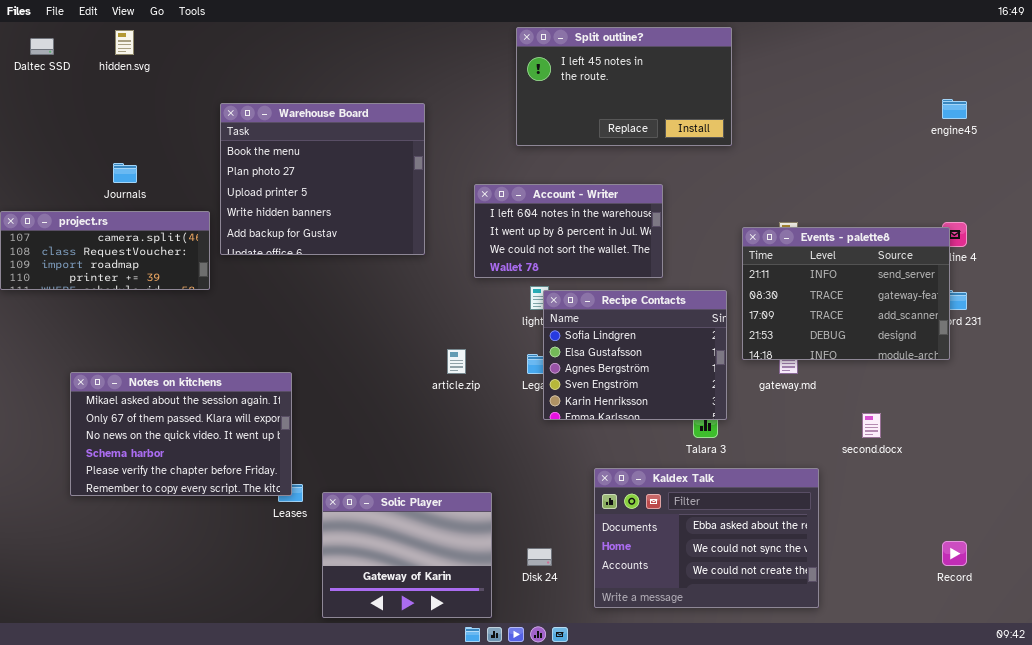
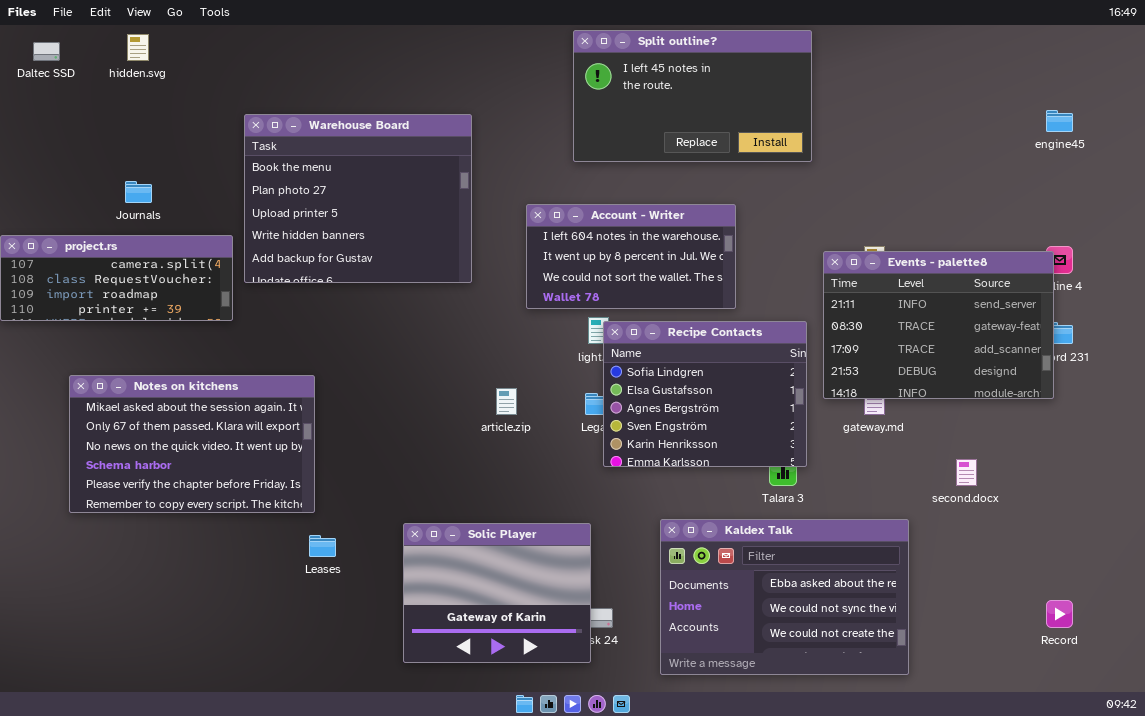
Notes on kitchens: [70,372,292,496] -> [69,375,315,513], moved
Solic Player: [322,492,492,618] -> [403,523,591,663], moved

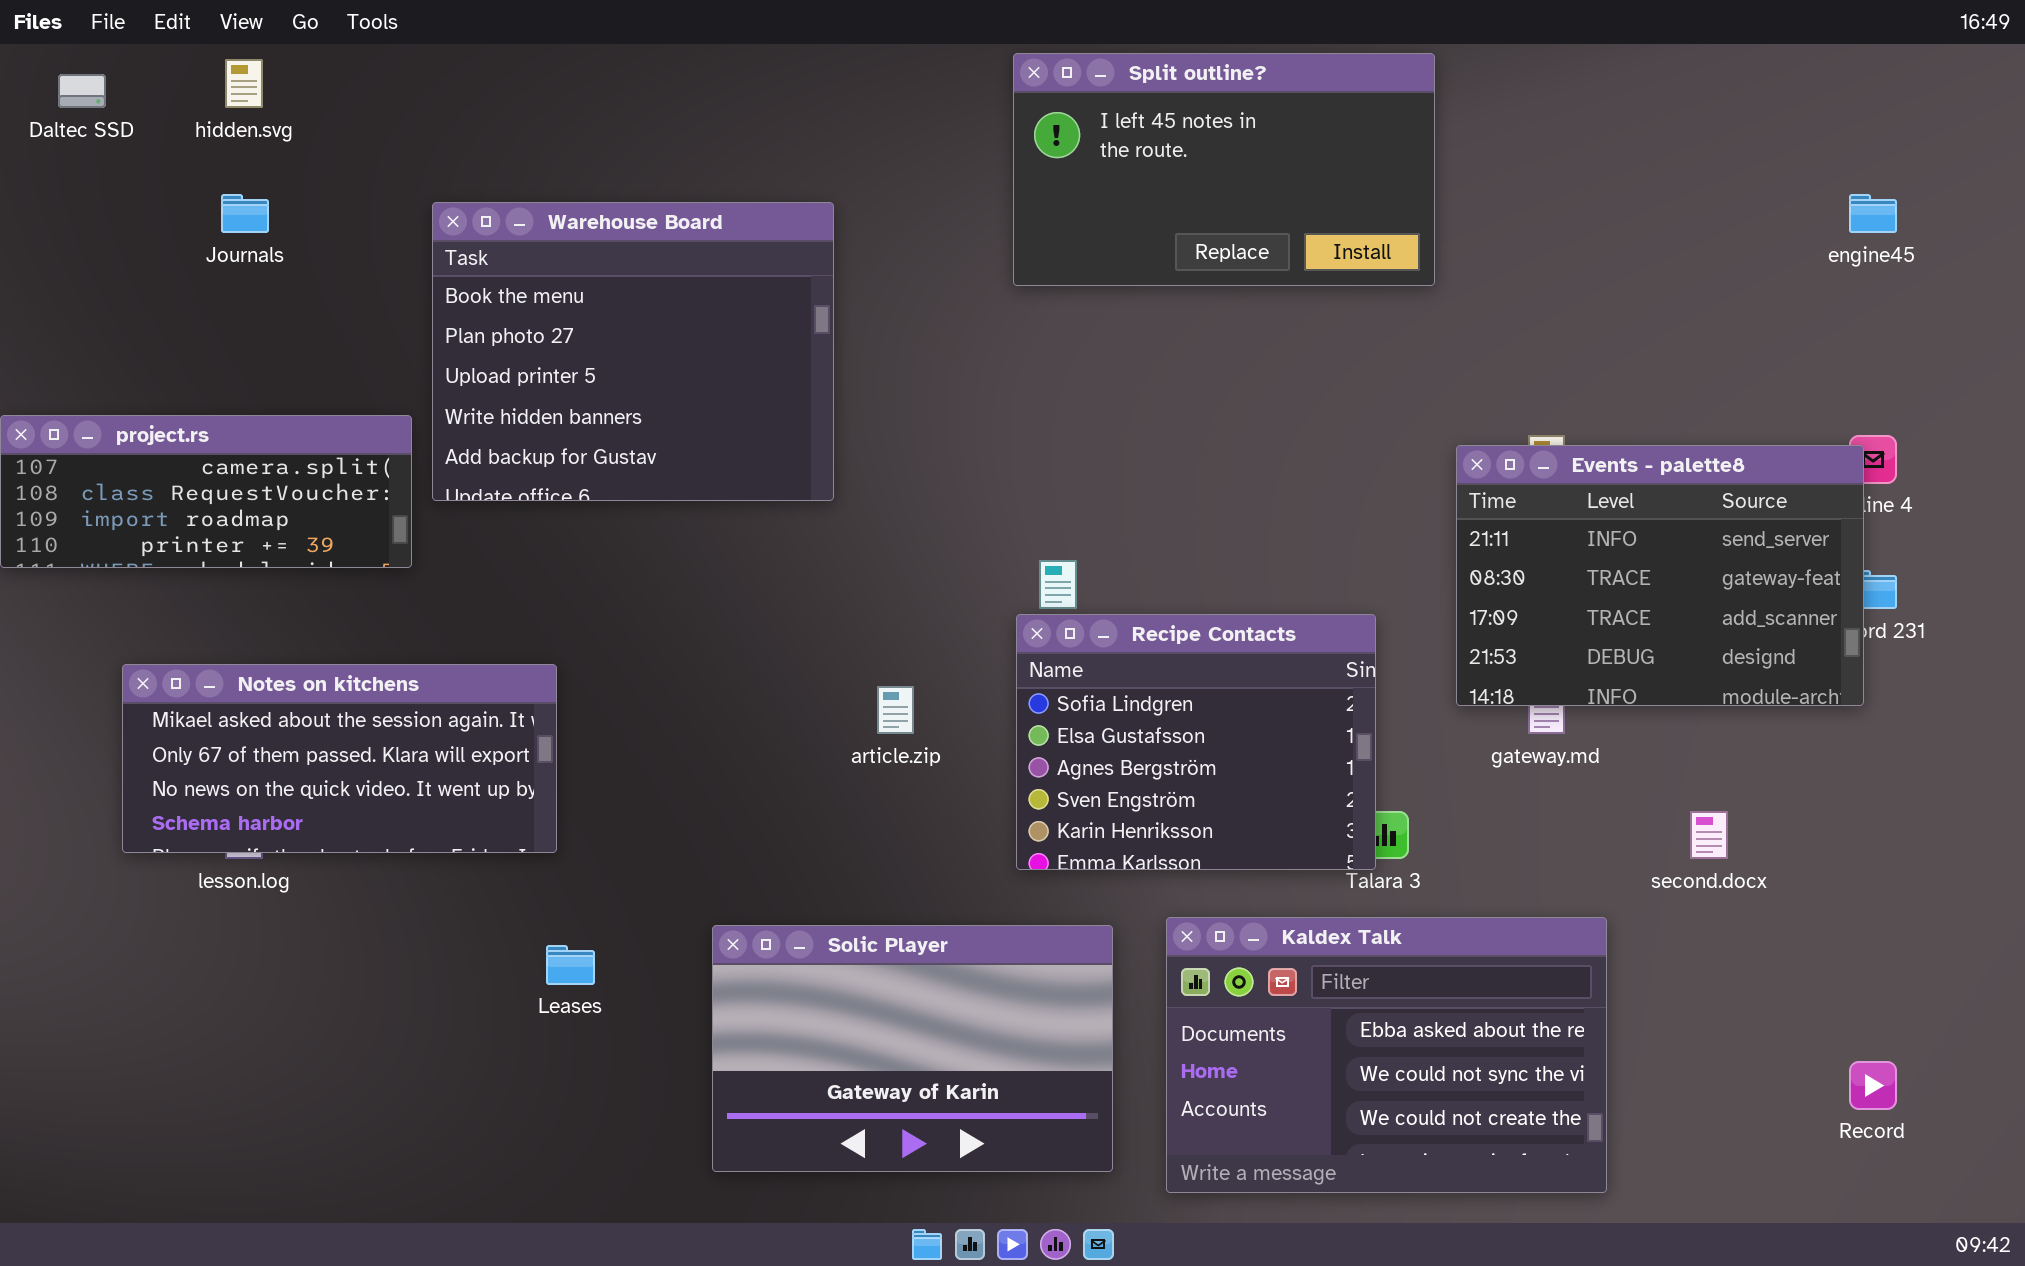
Journals: [125,181,152,203] -> [221,194,269,233], moved
Account - Writer: [526,204,736,309] -> none, closed
Recipe Contacts: [603,321,807,467] -> [1016,614,1376,870], moved
Notes on kitchens: [69,375,315,513] -> [122,664,557,853], resized
Solic Player: [403,523,591,663] -> [712,925,1113,1172], resized

